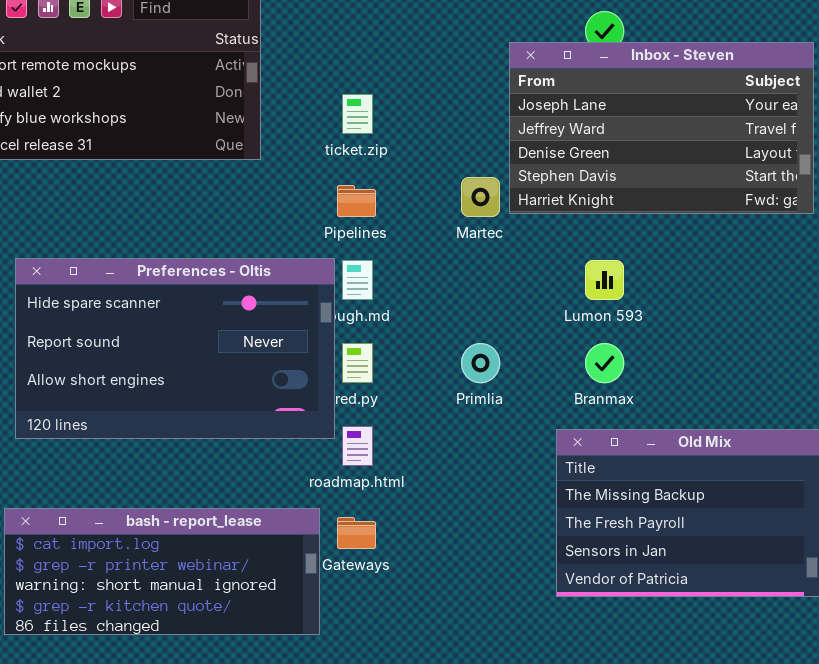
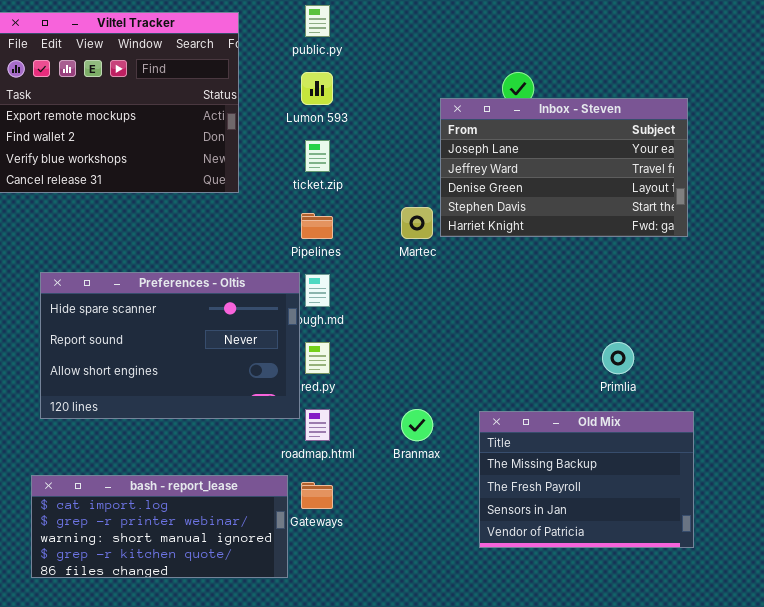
Lumon 593: [585,260,624,300] -> [301,72,333,105], moved
Primlia: [461,343,500,383] -> [602,342,634,374], moved
Branmax: [585,343,624,383] -> [401,409,433,441], moved

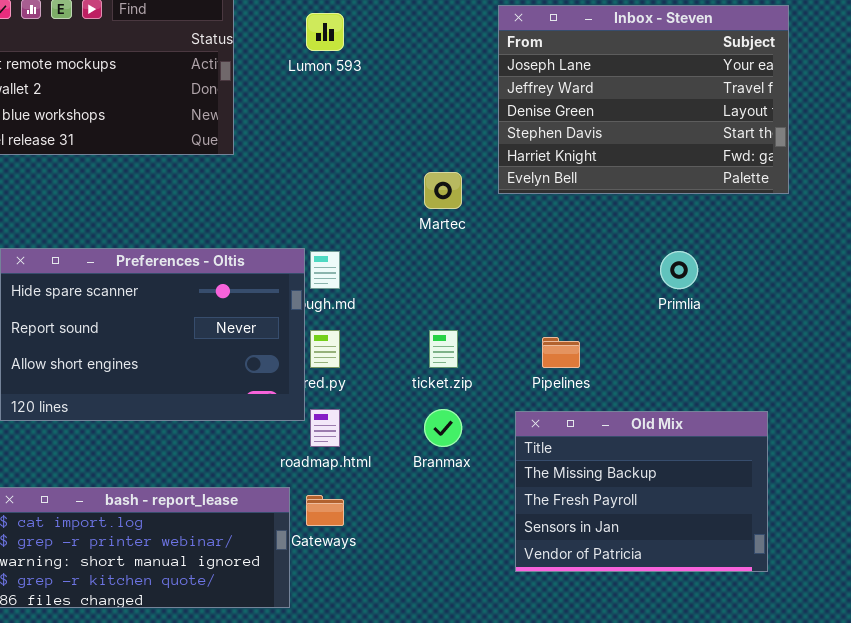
Inbox - Steven: [440,98,688,237] -> [498,5,789,194], moved, resized
ticket.zip: [305,140,330,172] -> [429,330,458,368], moved
Pipelines: [301,213,333,239] -> [542,337,580,368], moved
Primlia: [602,342,634,374] -> [660,251,698,289], moved

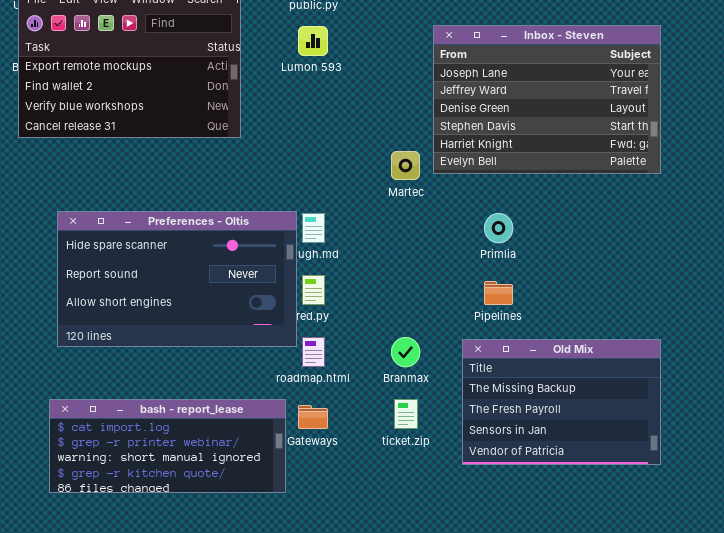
Inbox - Steven: [498,5,789,194] -> [433,25,661,174], moved
Primlia: [660,251,698,289] -> [484,213,513,243], moved
ticket.zip: [429,330,458,368] -> [394,399,418,429], moved

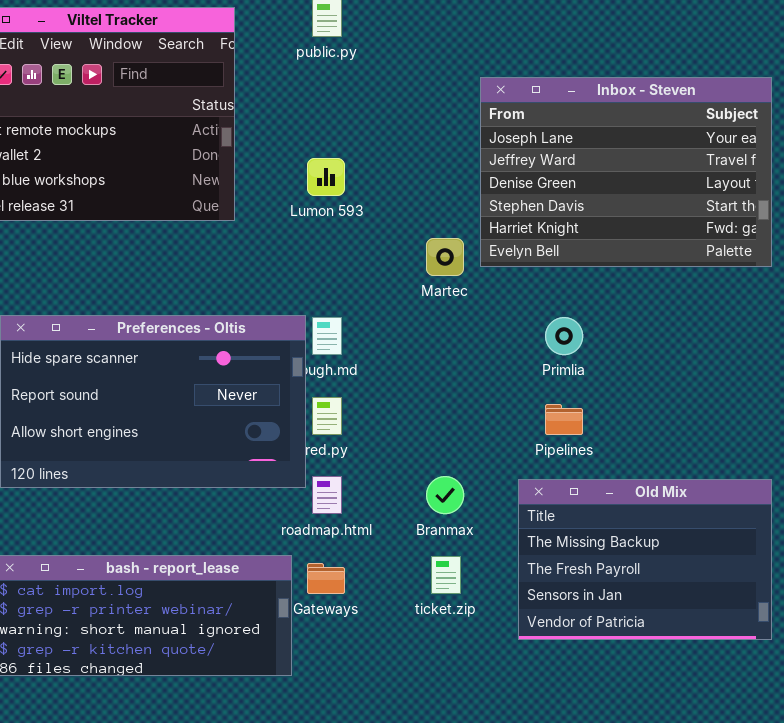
Lumon 593: [298,26,328,56] -> [307,158,345,196], moved

